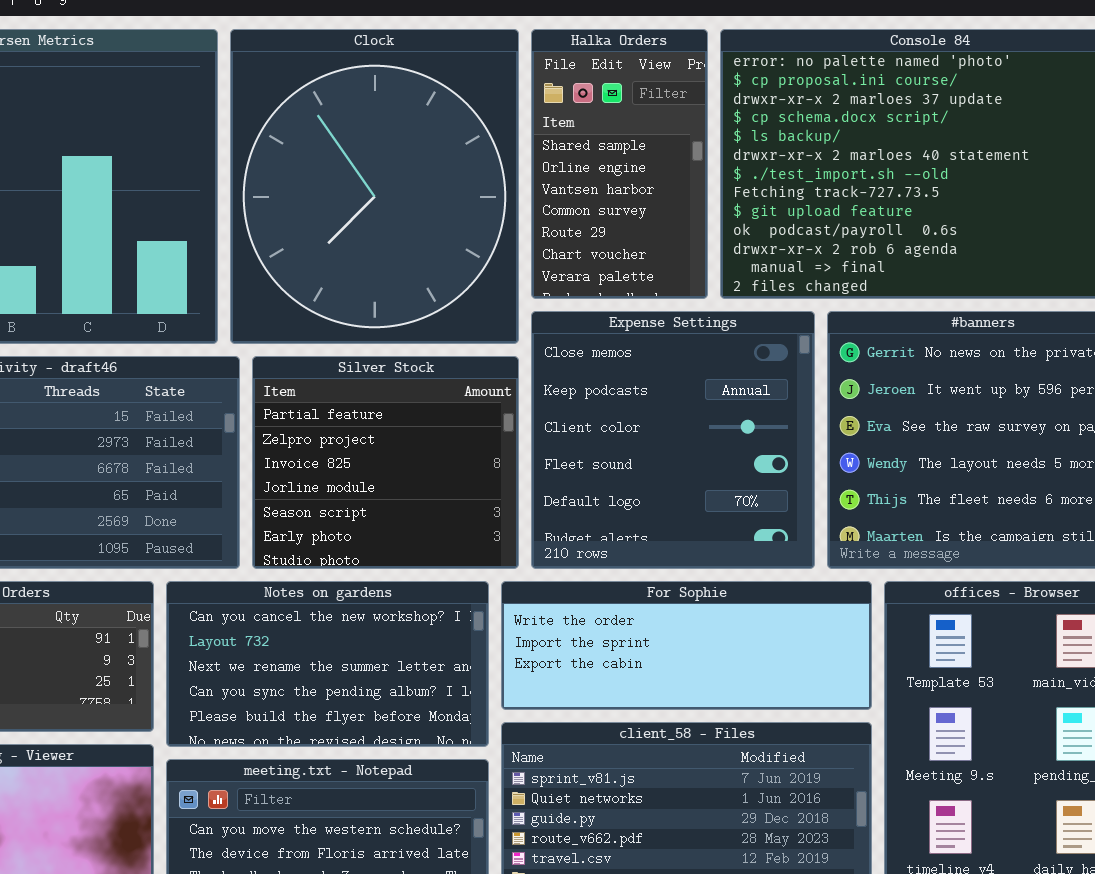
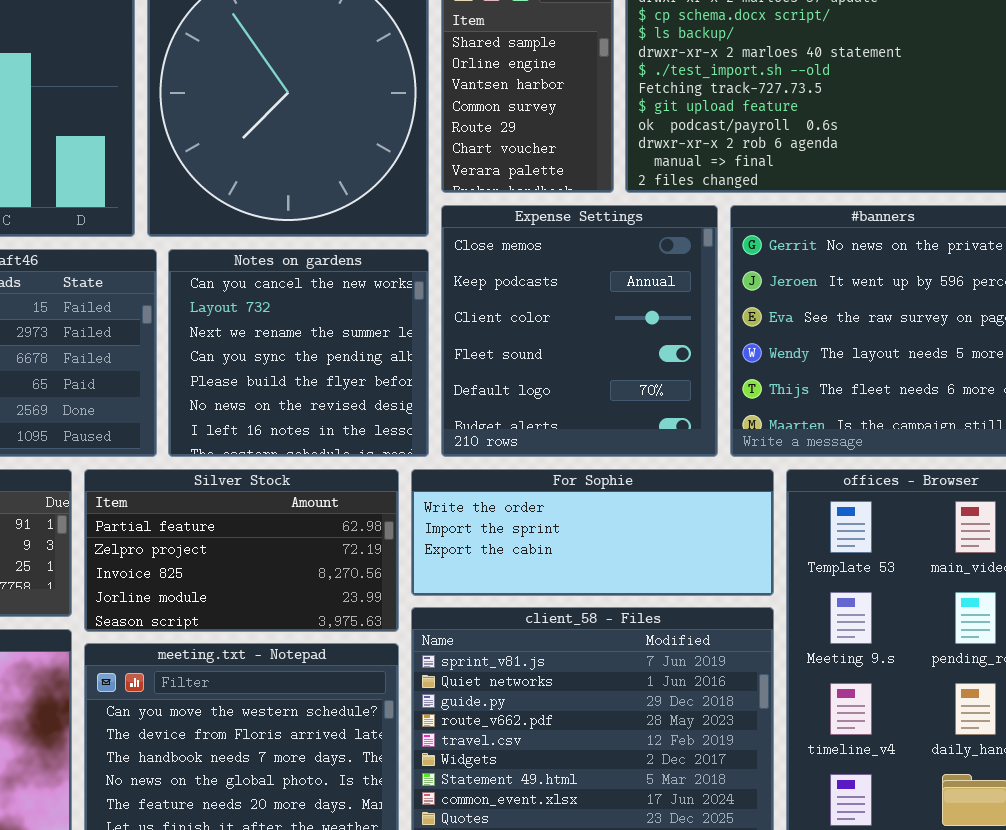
Silver Stock: [252,356,519,569] -> [84,469,399,632], moved, resized
Notes on gardens: [166,581,489,747] -> [168,249,429,457], moved, resized

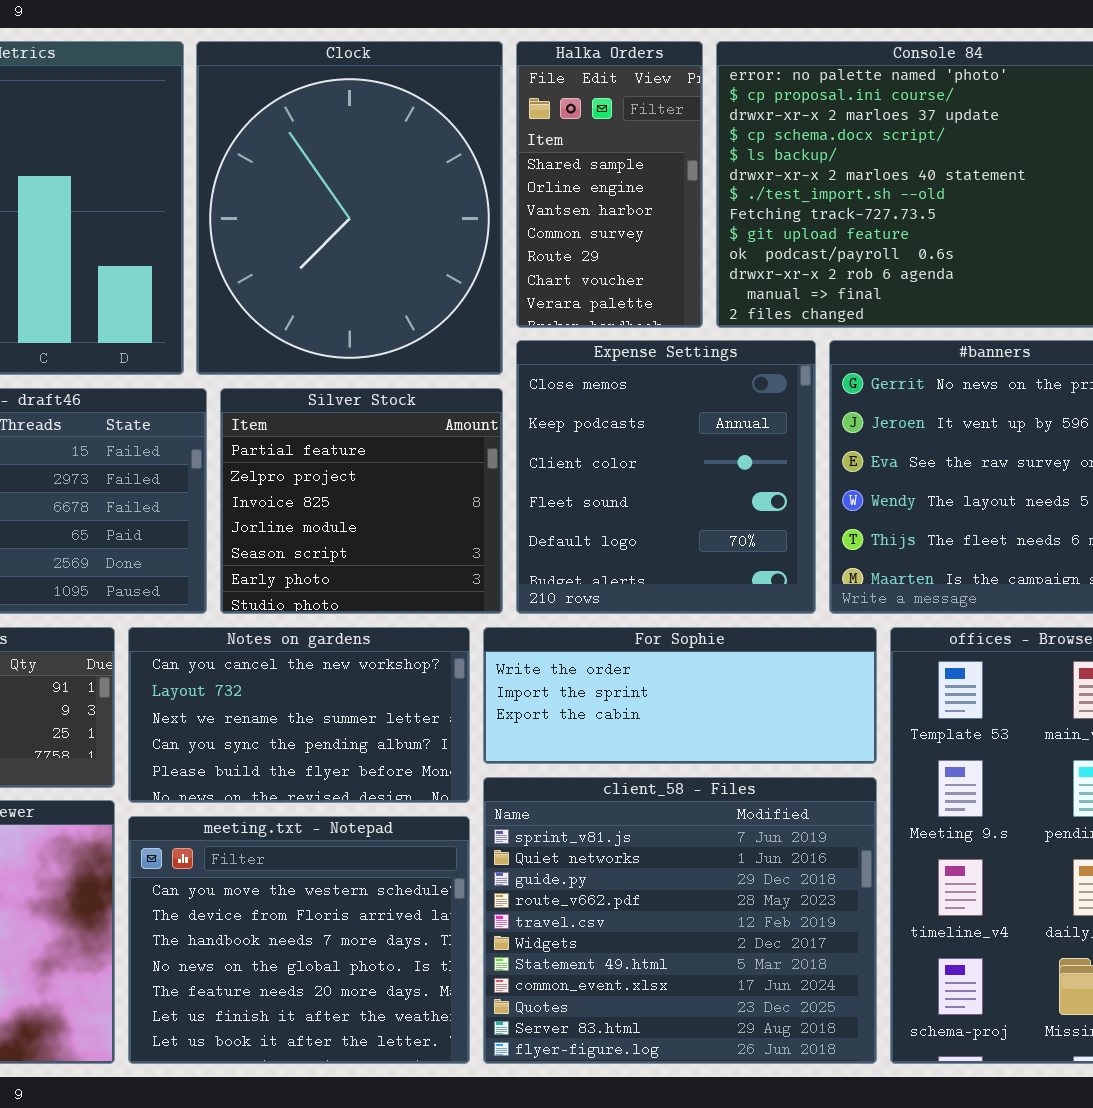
Notes on gardens: [168,249,429,457] -> [128,627,470,803], moved, resized
Silver Stock: [84,469,399,632] -> [220,388,503,614], moved, resized

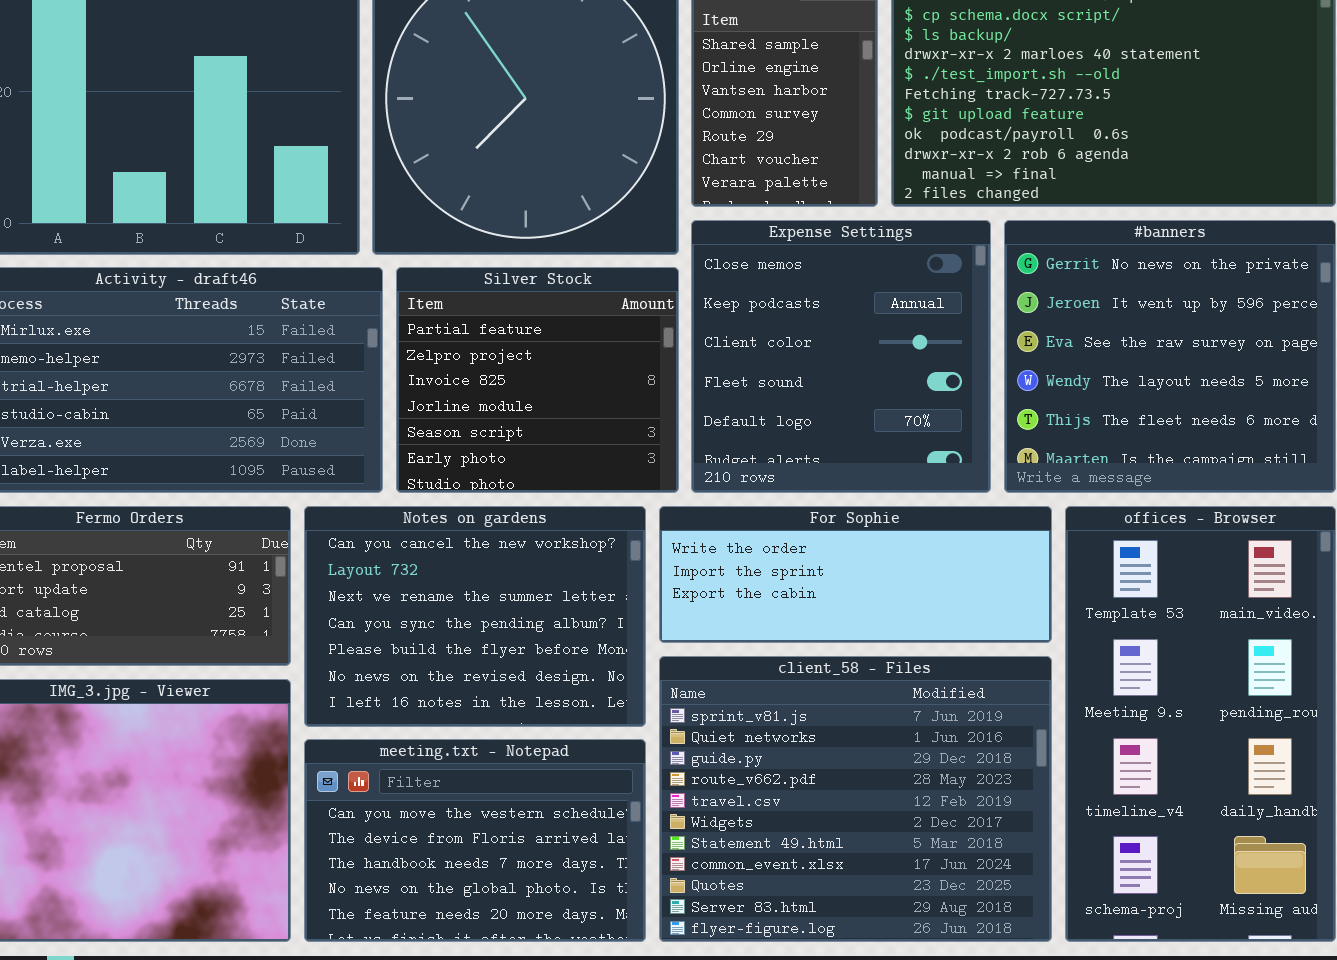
Notes on gardens: [128,627,470,803] -> [304,506,646,727], resized
meeting.txt - Notepad: [128,816,470,1064] -> [304,739,646,942], resized

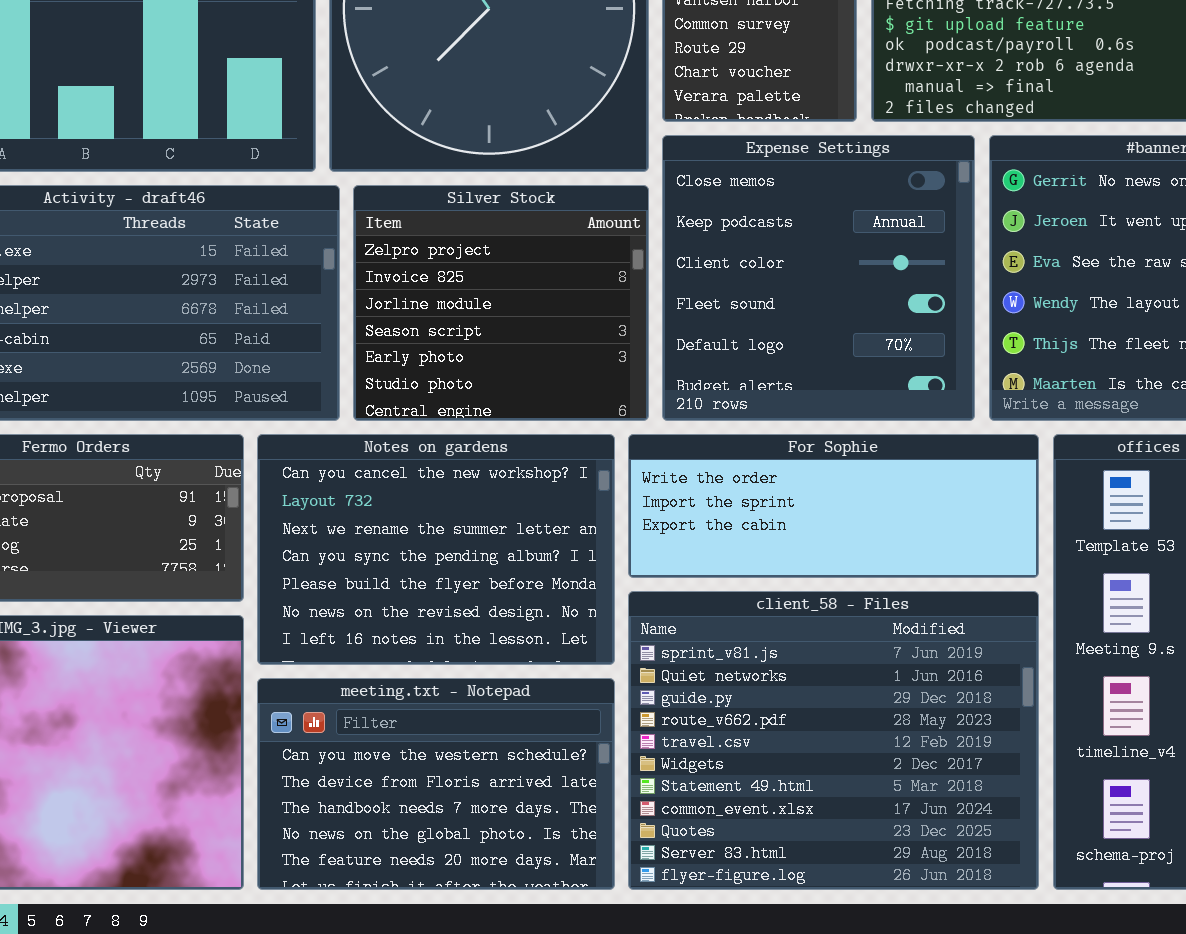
Silver Stock: [396,267,679,493] -> [353,185,649,421], scrolled down 1 row

